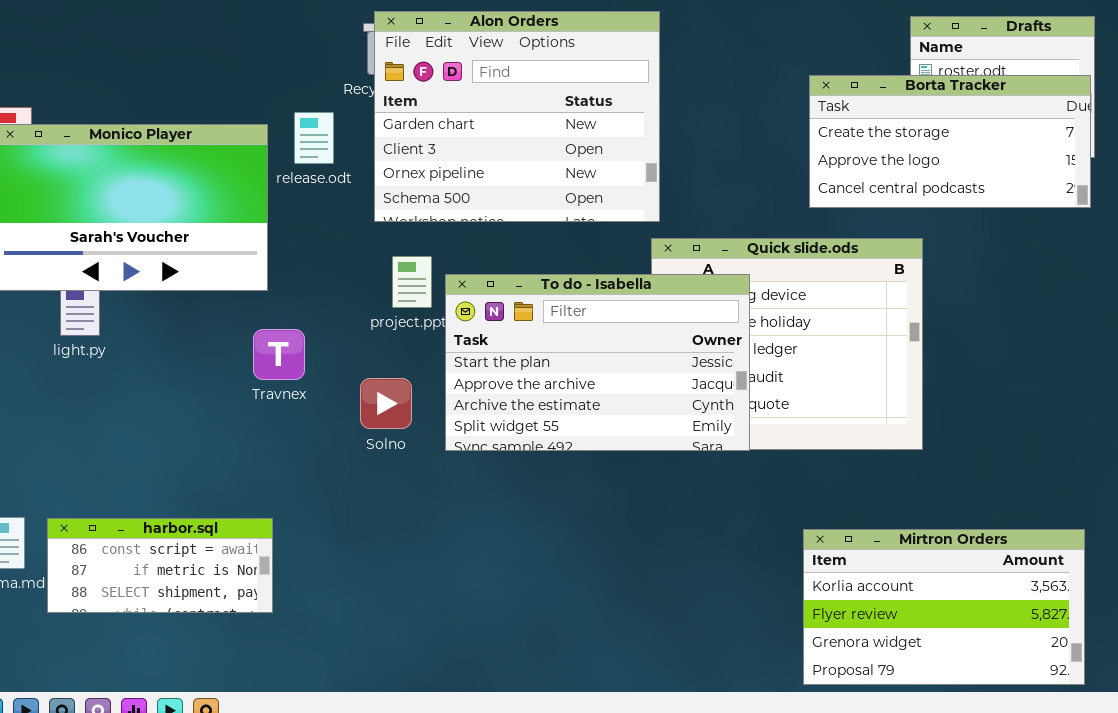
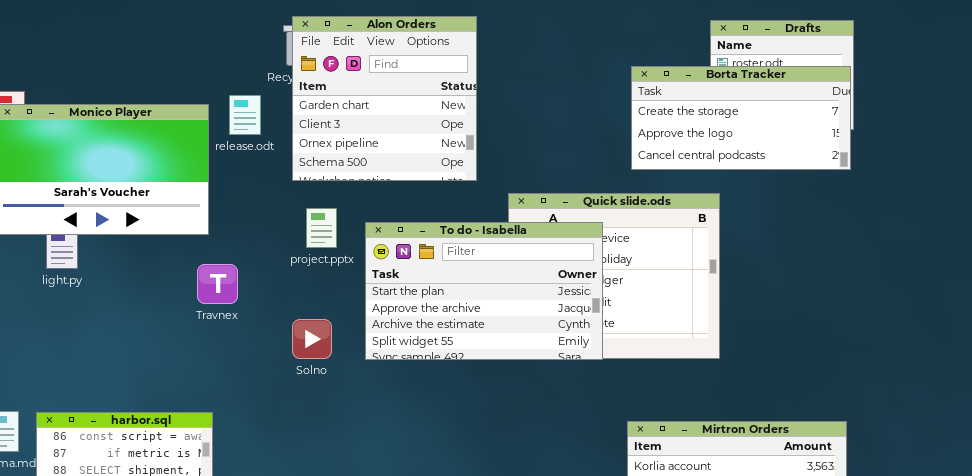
Alon Orders: [374,11,660,222] -> [292,16,477,181], resized
To do - Isabella: [445,274,750,451] -> [365,222,603,360], moved
Solno: [360,378,412,429] -> [292,319,332,359], moved

